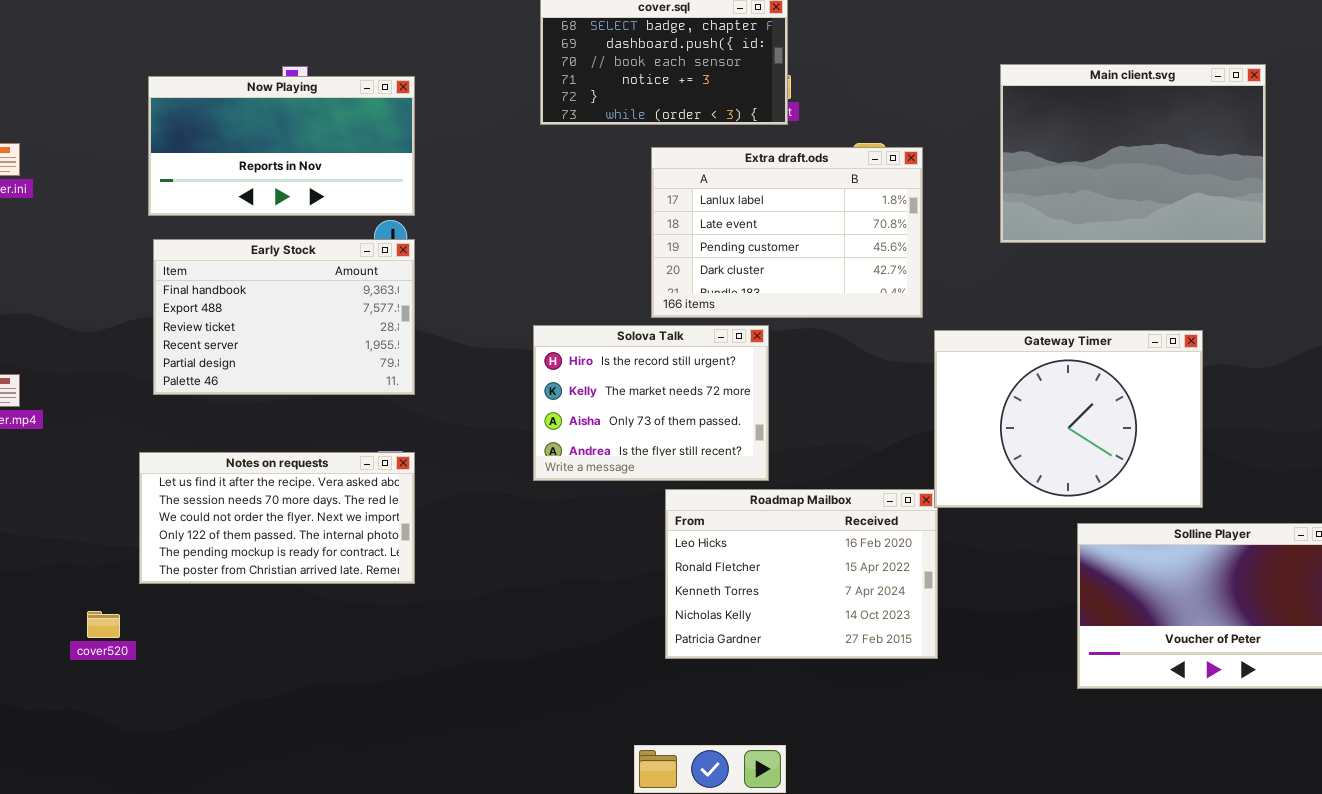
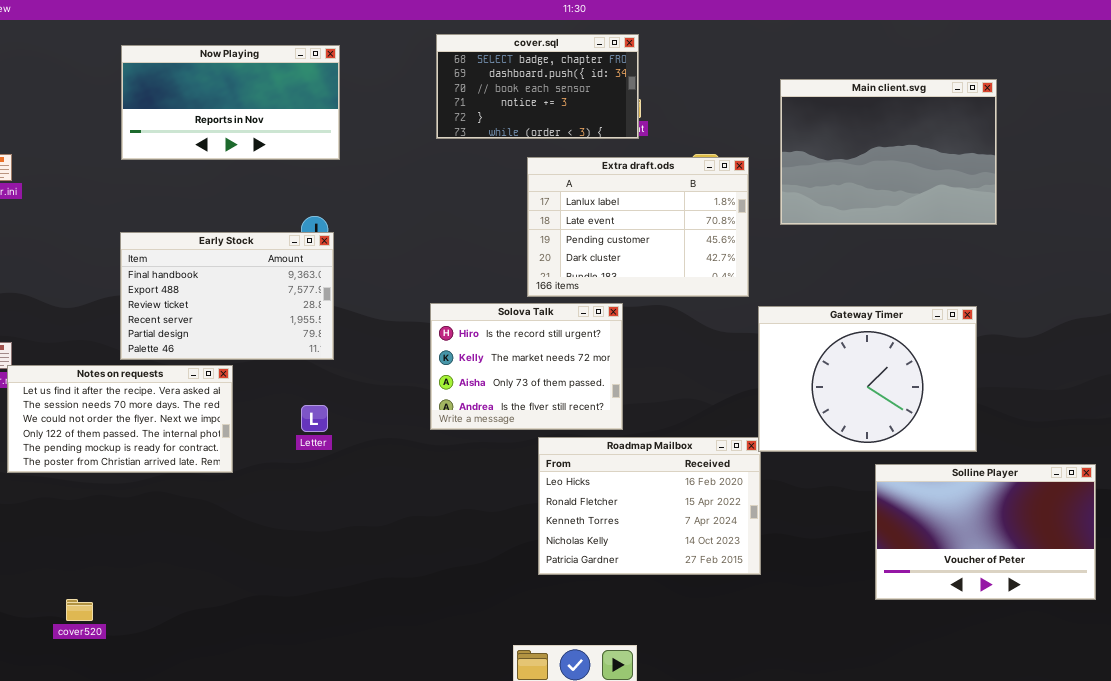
Main client.svg: [1000,64,1266,243] -> [780,79,997,225], moved
Now Playing: [148,76,415,216] -> [121,45,340,160], moved
Notes on requests: [139,452,415,584] -> [7,365,233,473], moved
cover520: [87,611,120,638] -> [66,599,93,621], moved

